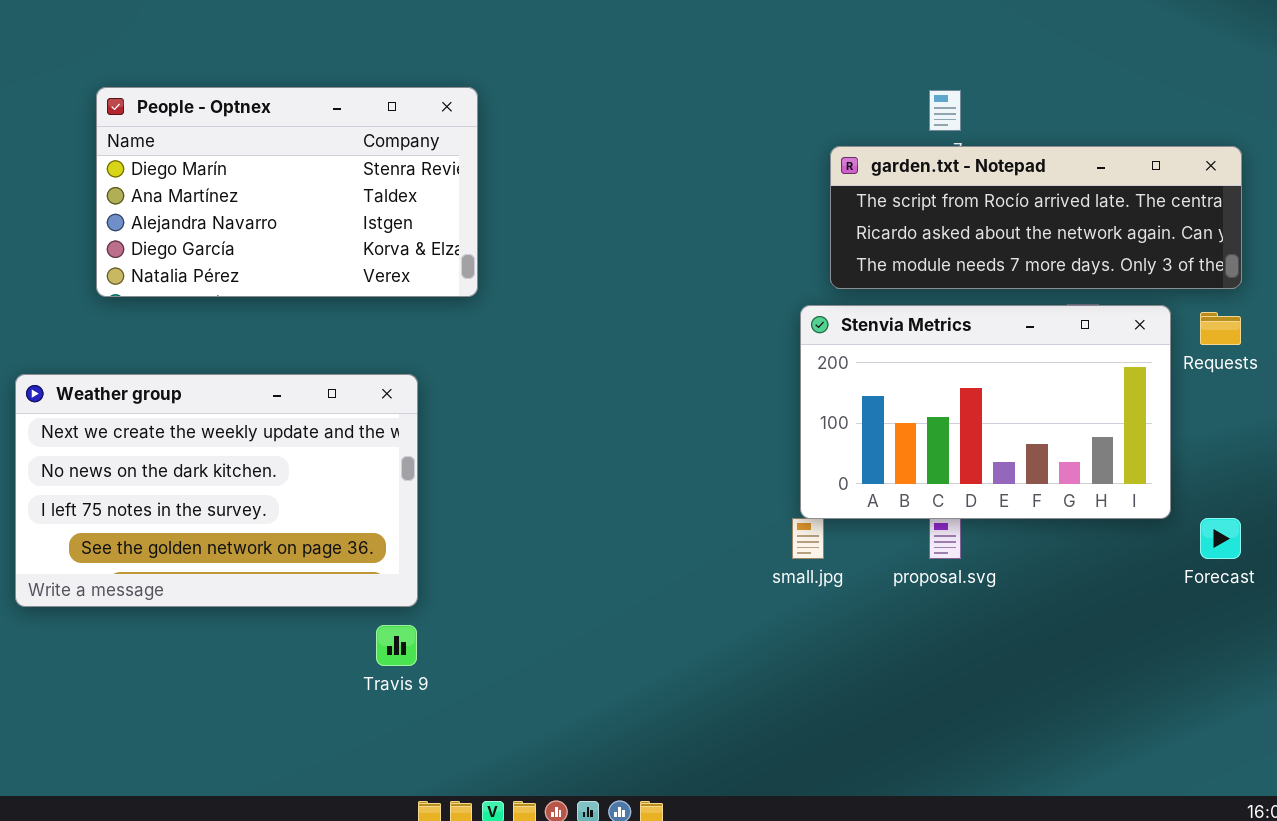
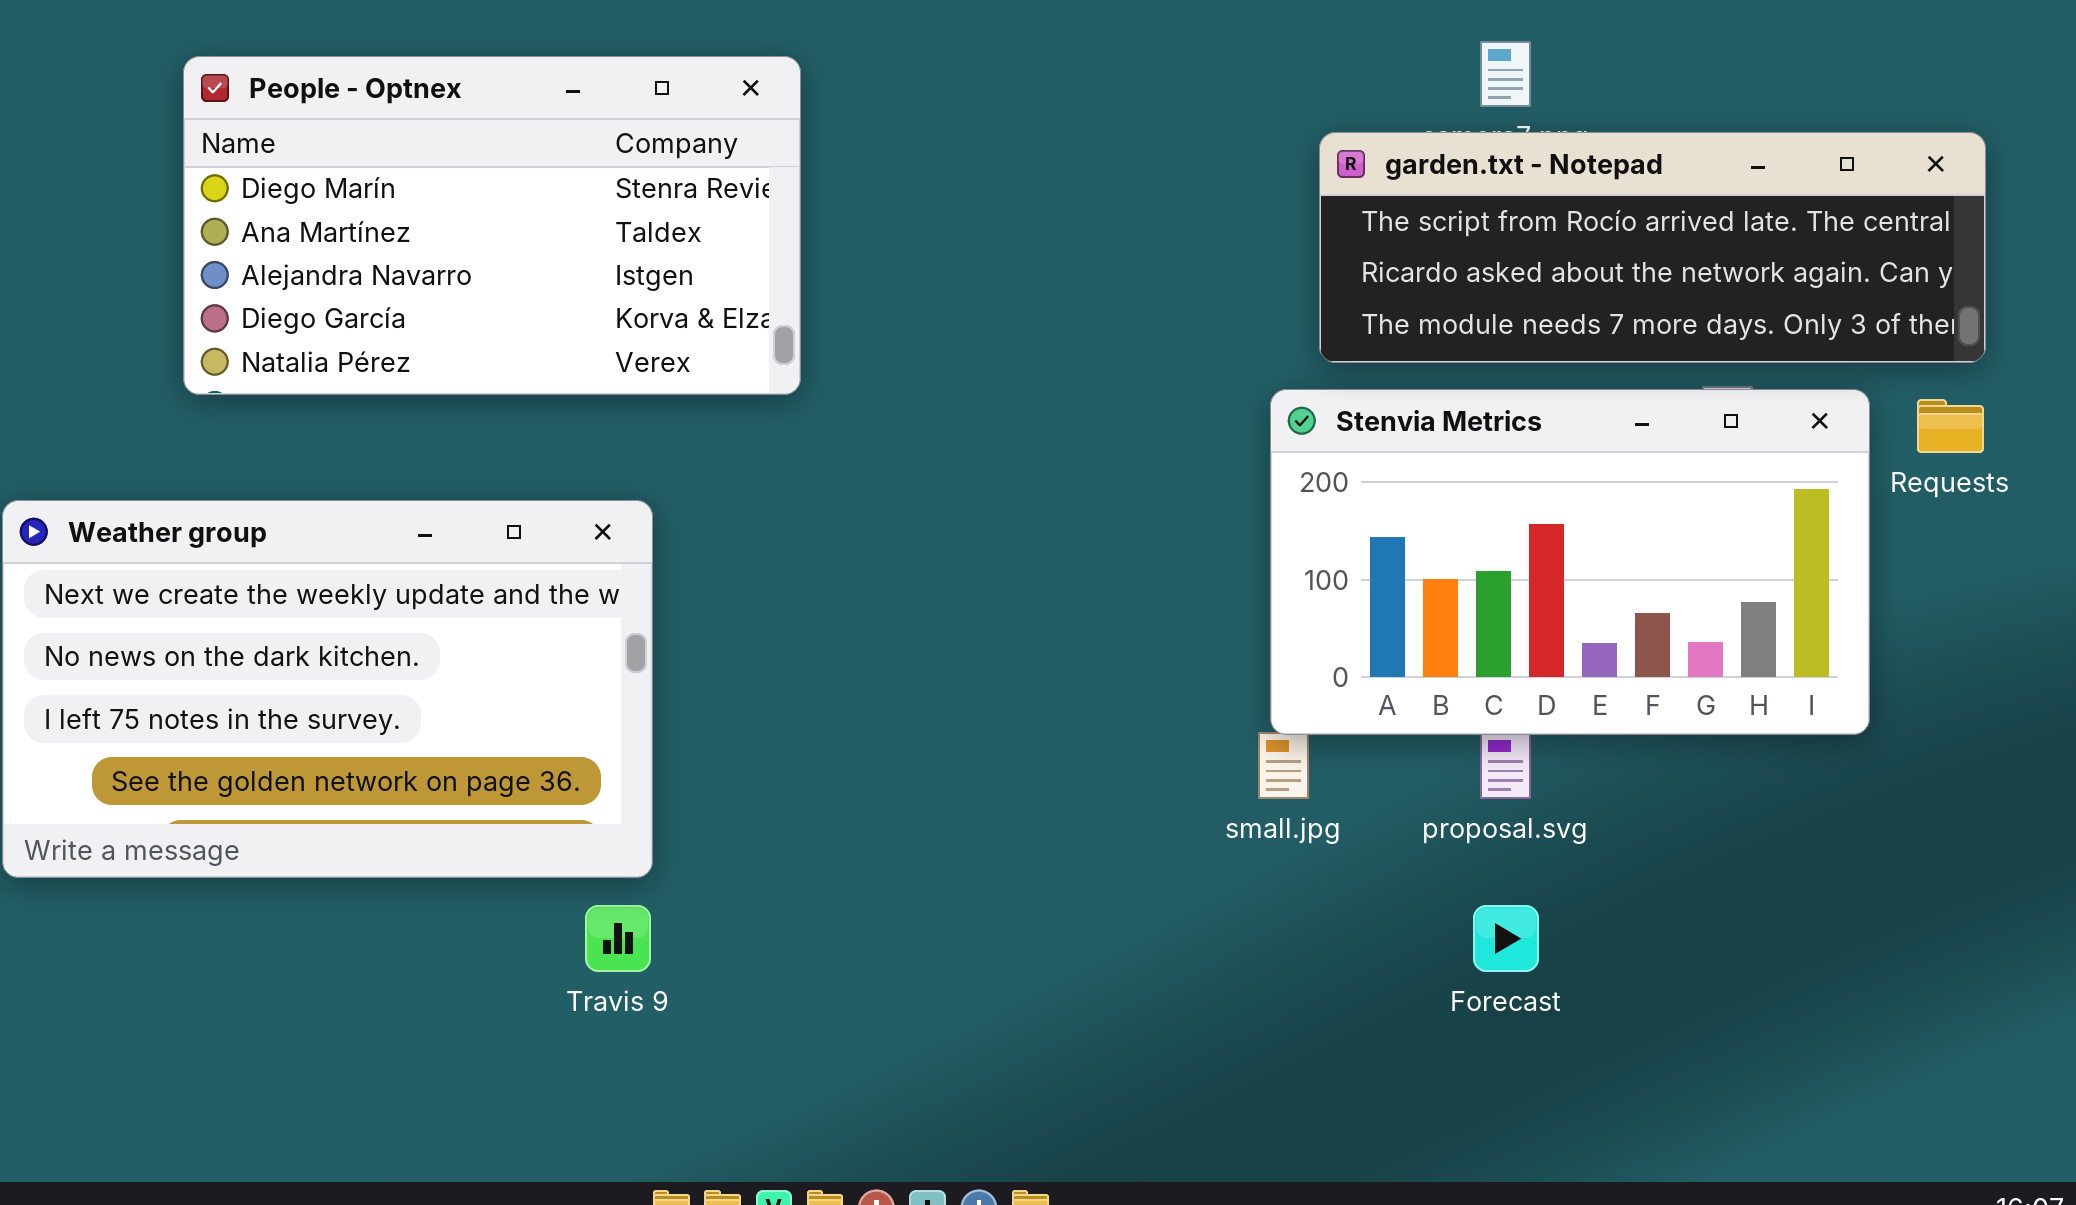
People - Optnex: [96,87,478,297] -> [183,56,801,395], moved
Forecast: [1200,518,1241,559] -> [1473,905,1539,972], moved

